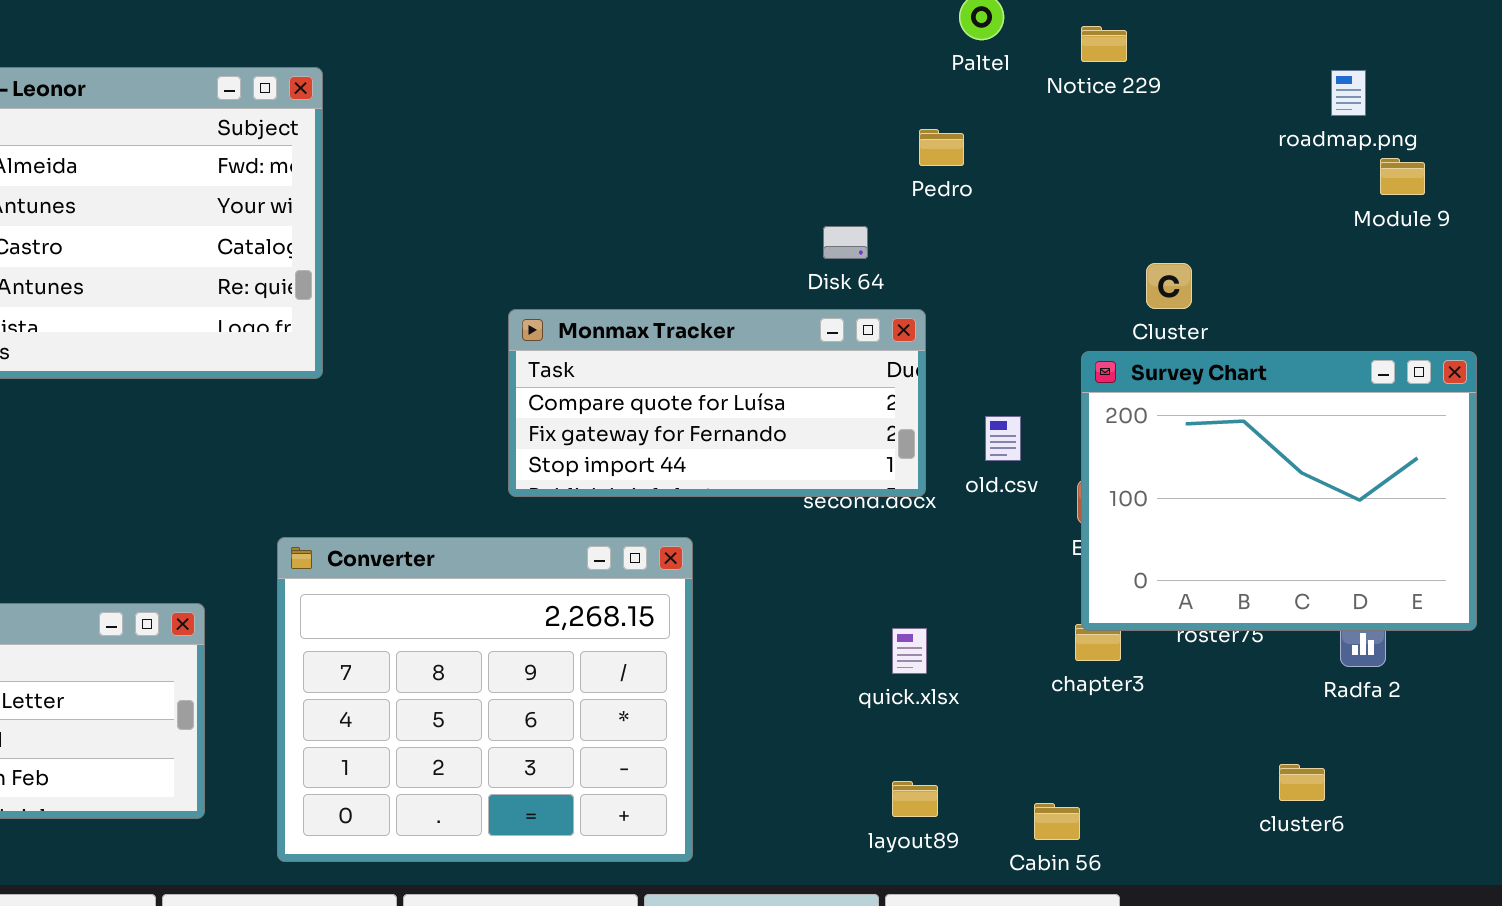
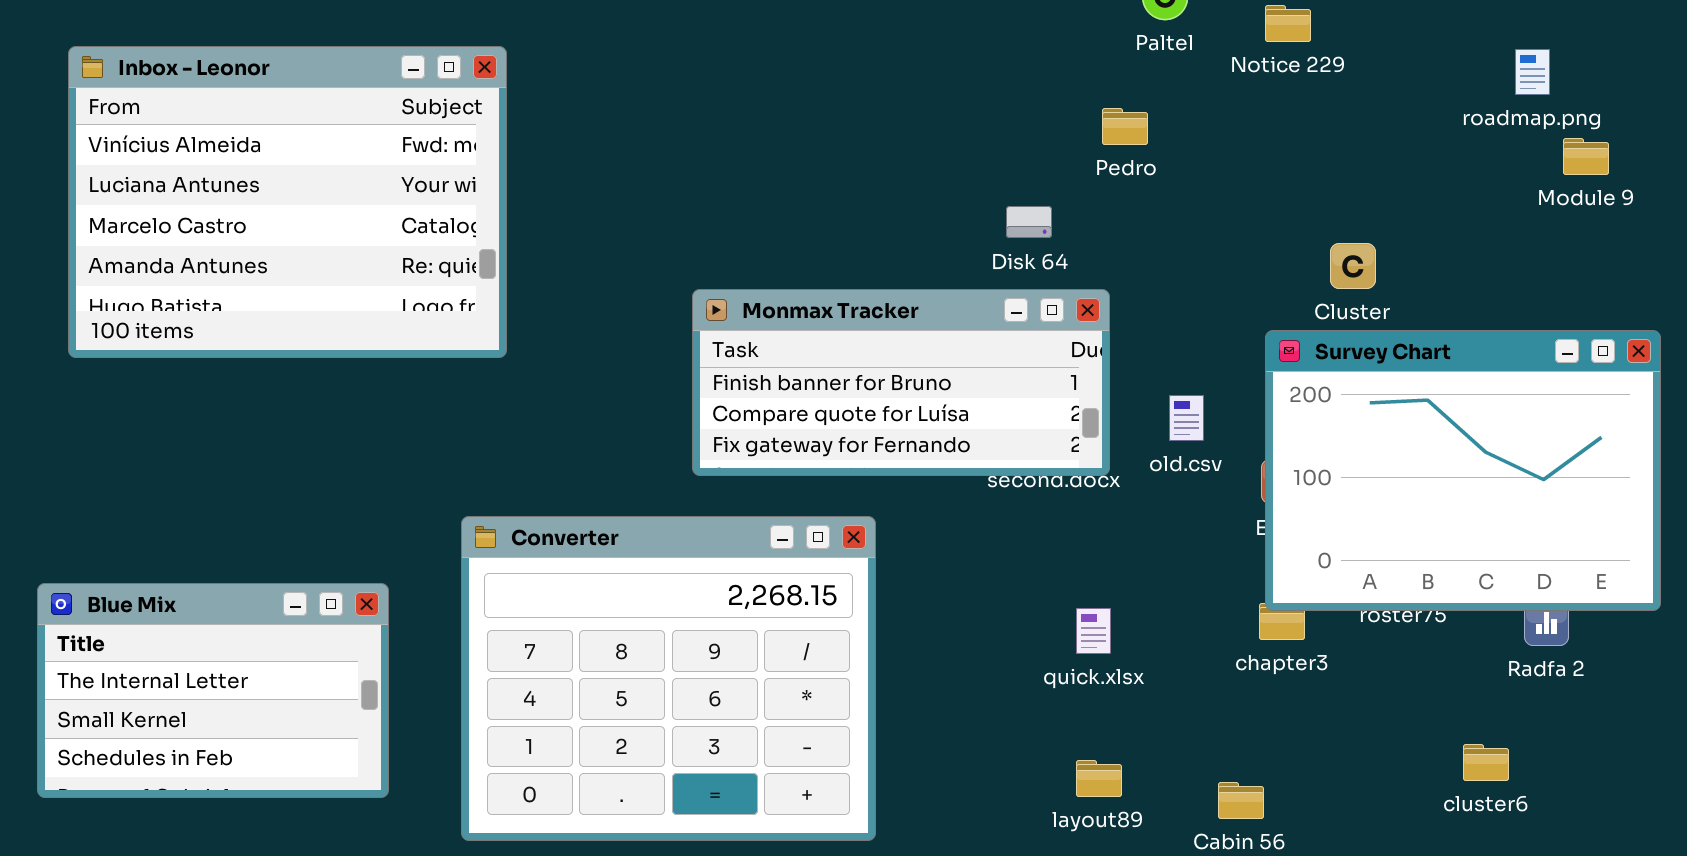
Monmax Tracker: [508,309,926,497] -> [692,289,1110,476], scrolled up 1 row

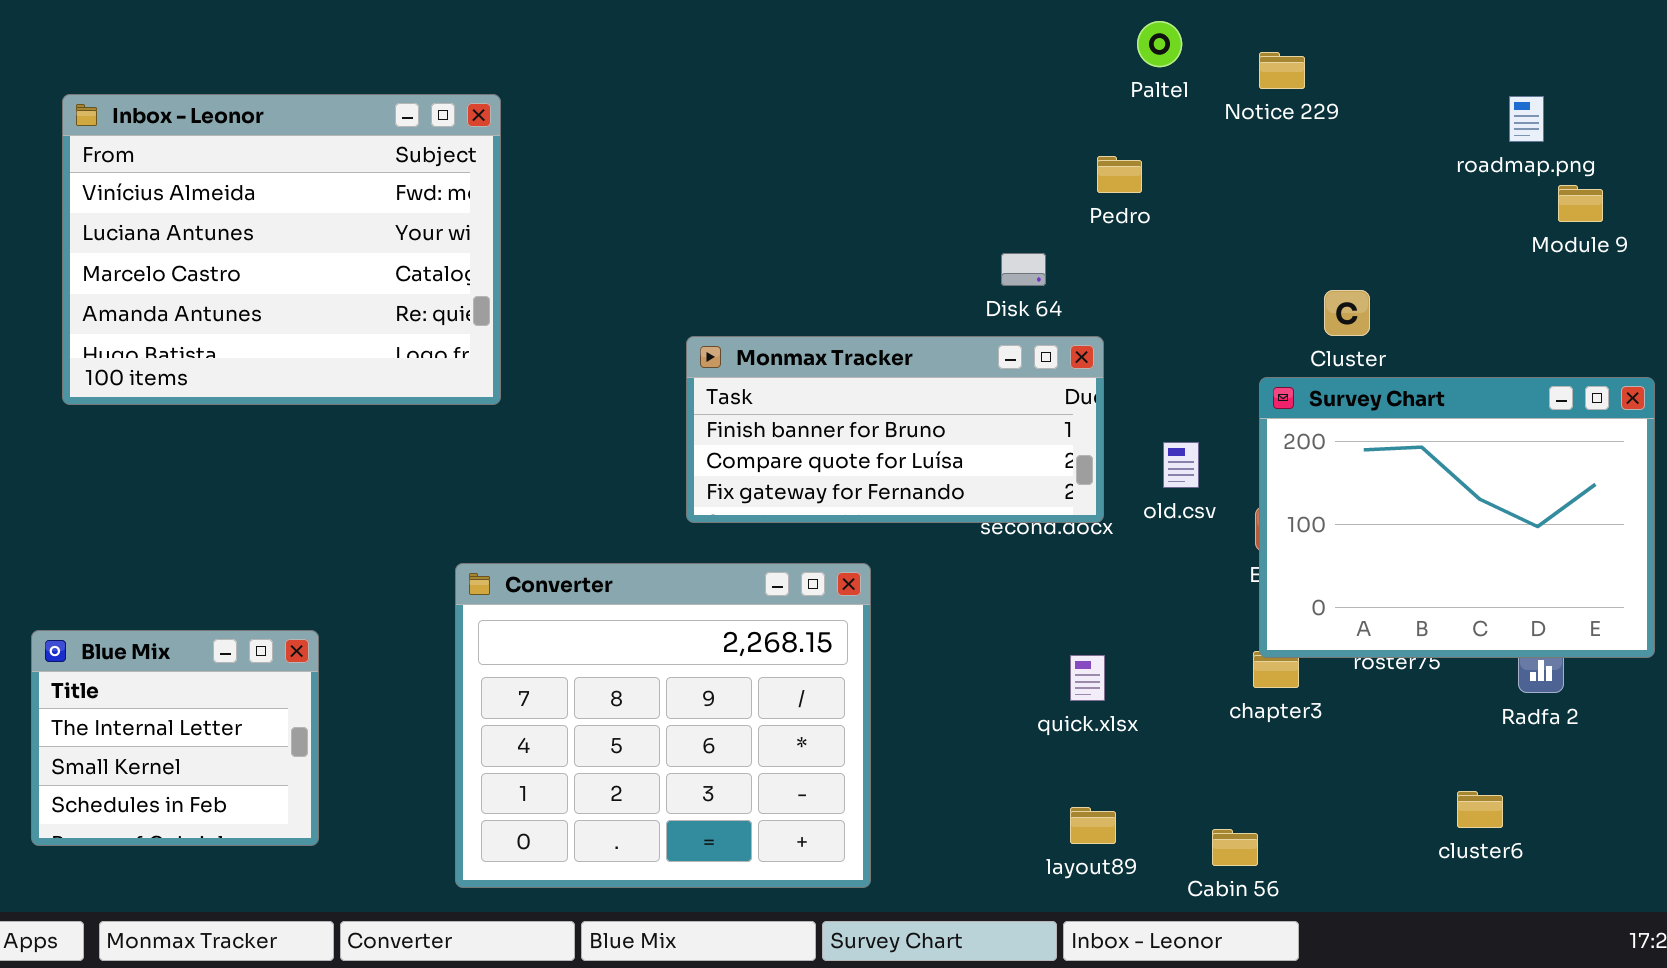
Blue Mix: [37,583,389,798] -> [31,630,319,846], resized

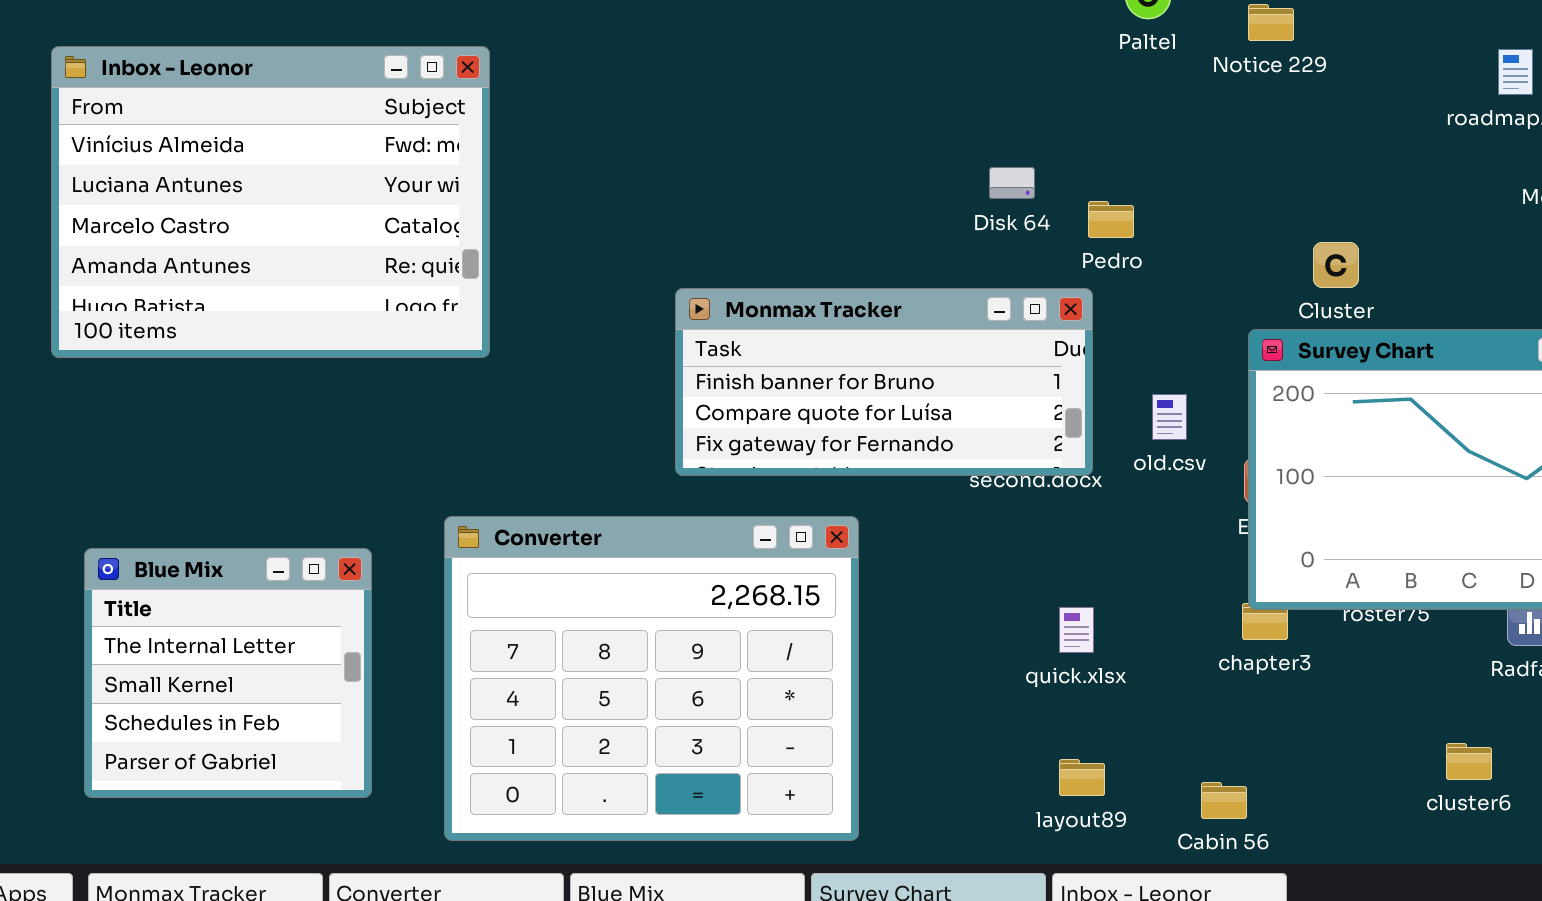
Pedro: [1097,156,1142,193] -> [1088,201,1134,238], moved
Disk 64: [1001,253,1046,286] -> [989,167,1035,199], moved
Blue Mix: [31,630,319,846] -> [84,548,372,798], moved, resized

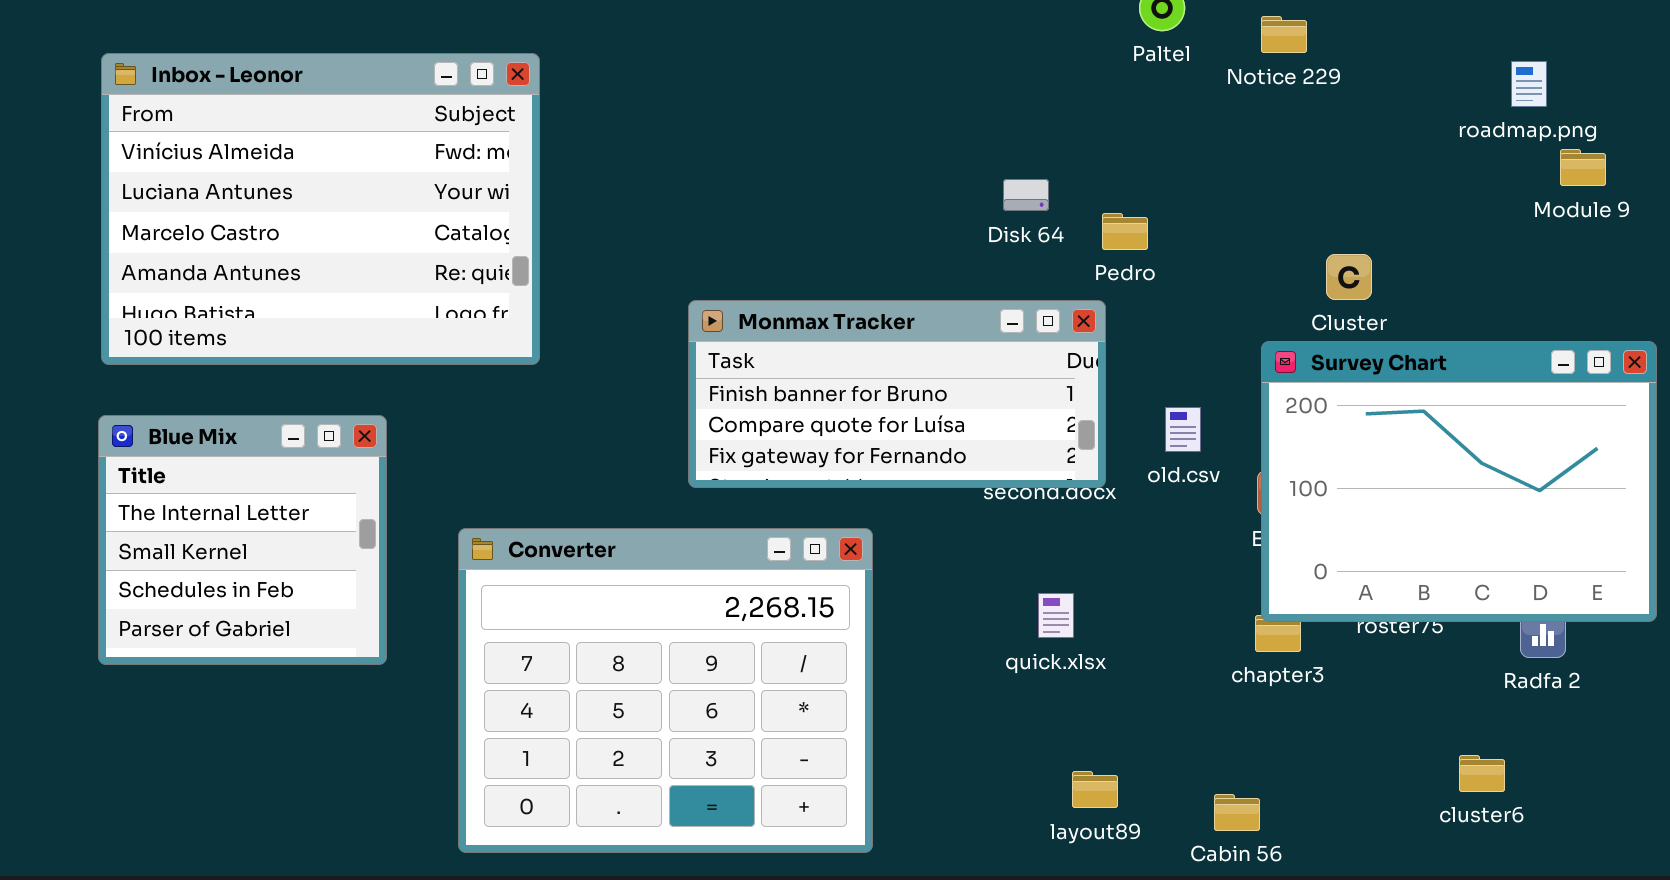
Inbox - Leonor: [51,46,490,358] -> [101,53,540,365], moved
Blue Mix: [84,548,372,798] -> [98,415,387,665], moved
quick.xlsx: [1059,607,1094,653] -> [1038,593,1074,638], moved

